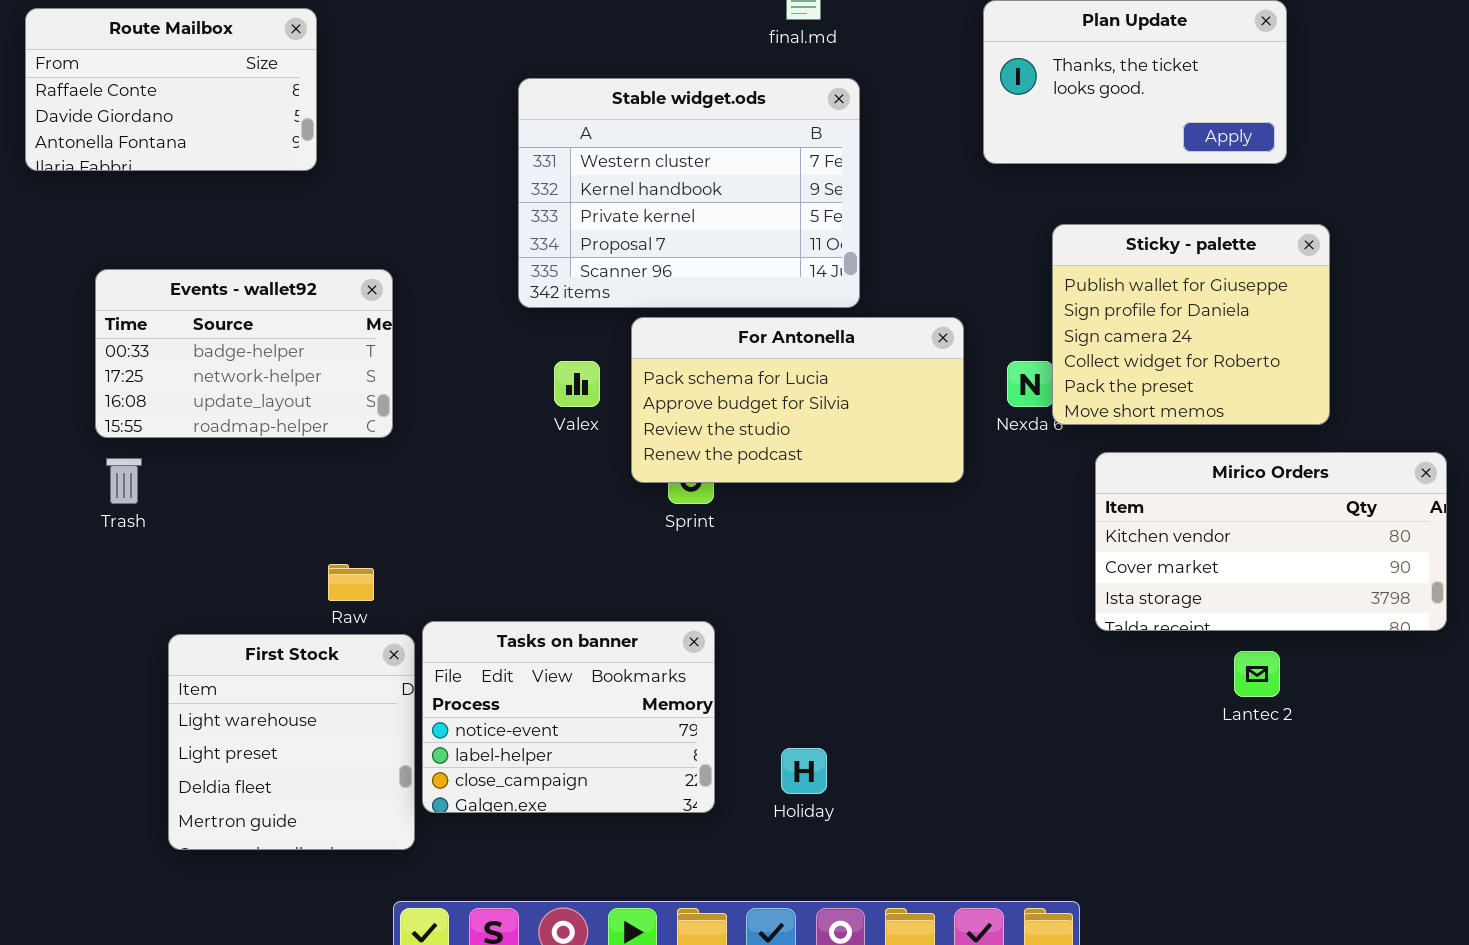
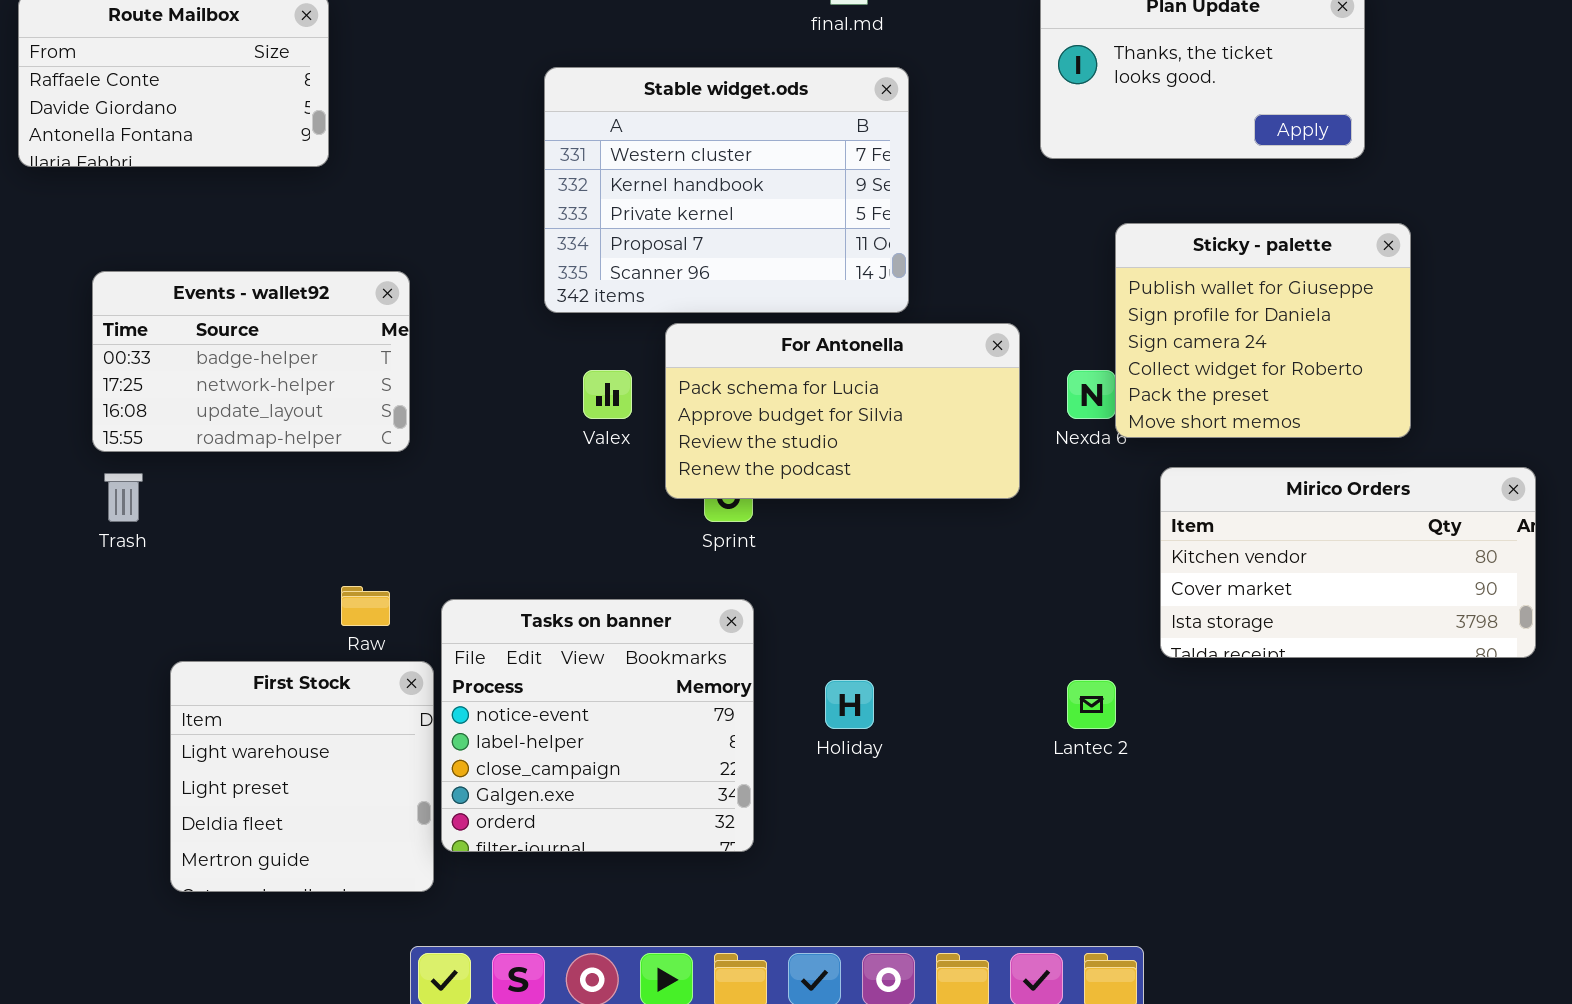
Tasks on banner: [422,621,715,813] -> [441,599,754,852], resized
Lantec 2: [1234,651,1280,697] -> [1067,680,1116,729], moved
Holiday: [781,748,827,794] -> [825,680,874,729], moved

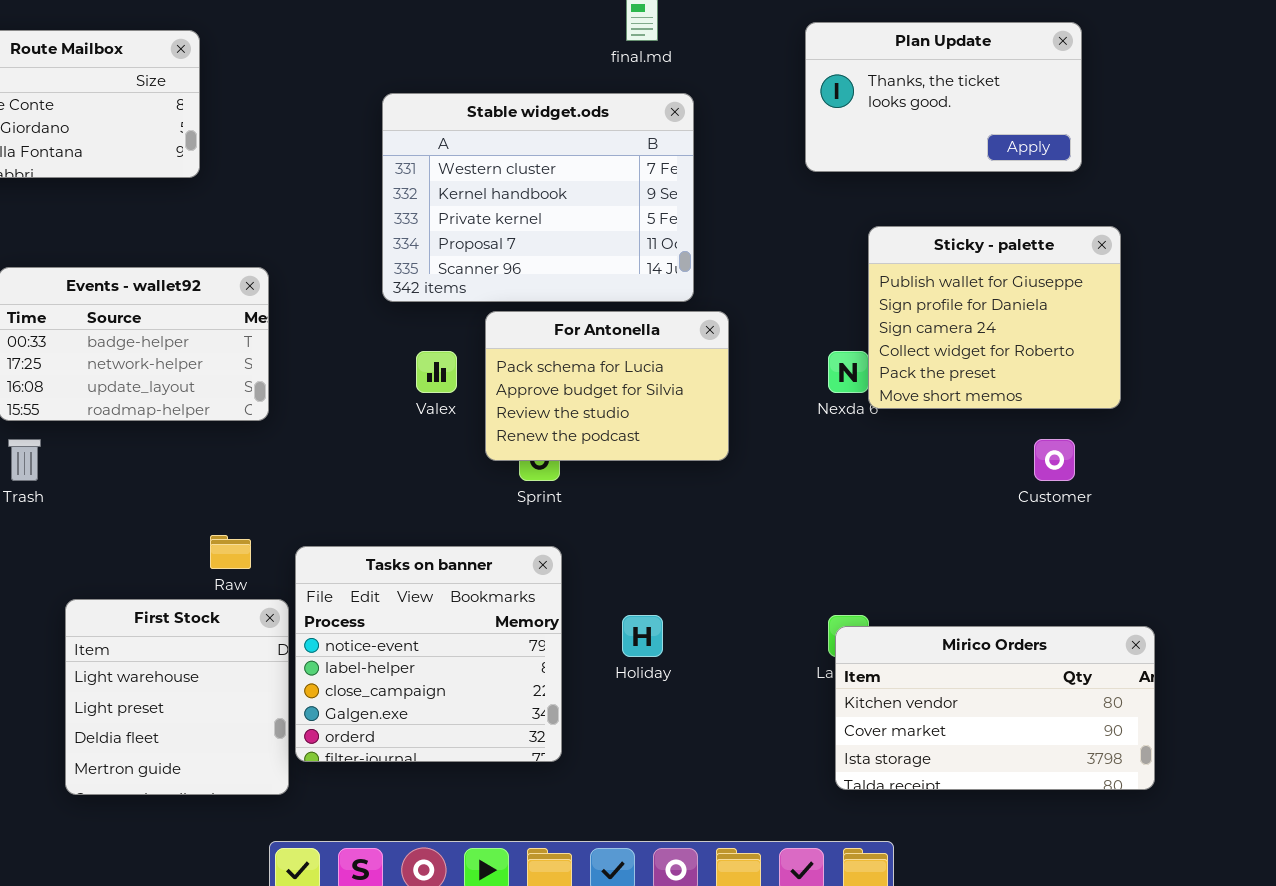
For Antonella: [665,323,1020,499] -> [485,311,729,461], resized
Mirico Orders: [1160,467,1536,658] -> [835,626,1155,790], moved

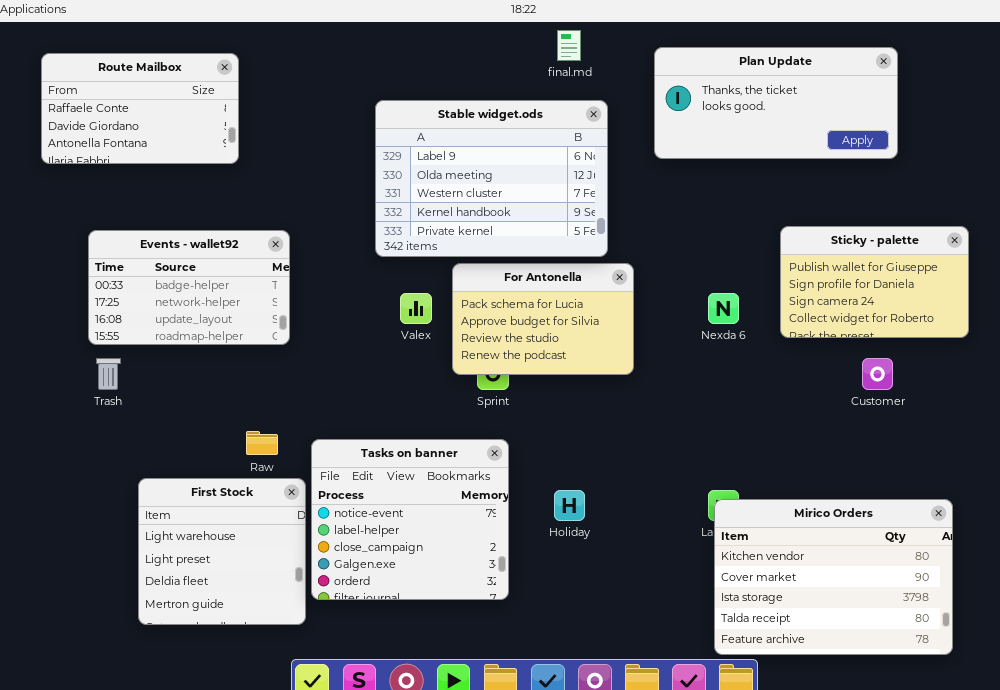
Plan Update: [805,22,1082,172] -> [654,47,898,159], resized
Stable widget.ods: [382,93,694,302] -> [375,100,608,257], scrolled up 2 rows
Sticky - palette: [868,226,1121,409] -> [780,226,969,338], moved, resized
Mirico Orders: [835,626,1155,790] -> [714,499,953,655], resized

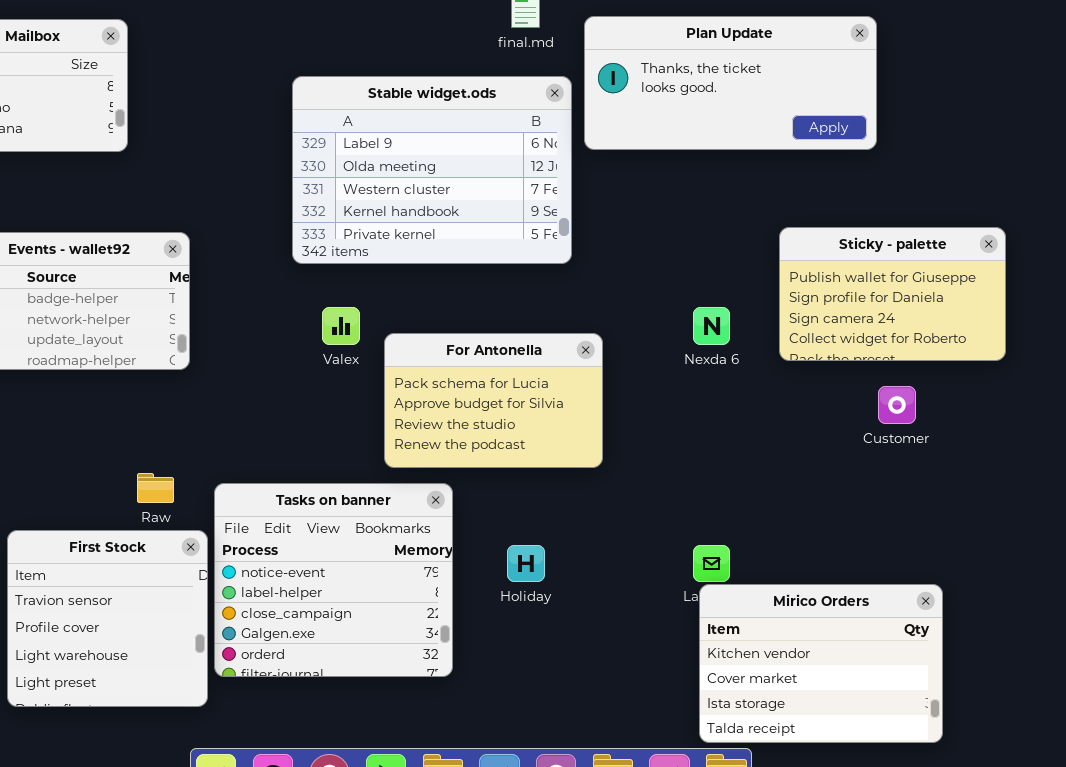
Plan Update: [654,47,898,159] -> [584,16,877,150], moved
For Antonella: [452,263,634,375] -> [384,333,603,468], moved
First Stock: [138,478,306,625] -> [7,530,208,707], scrolled up 2 rows
Mirico Orders: [714,499,953,655] -> [699,584,943,743], resized

